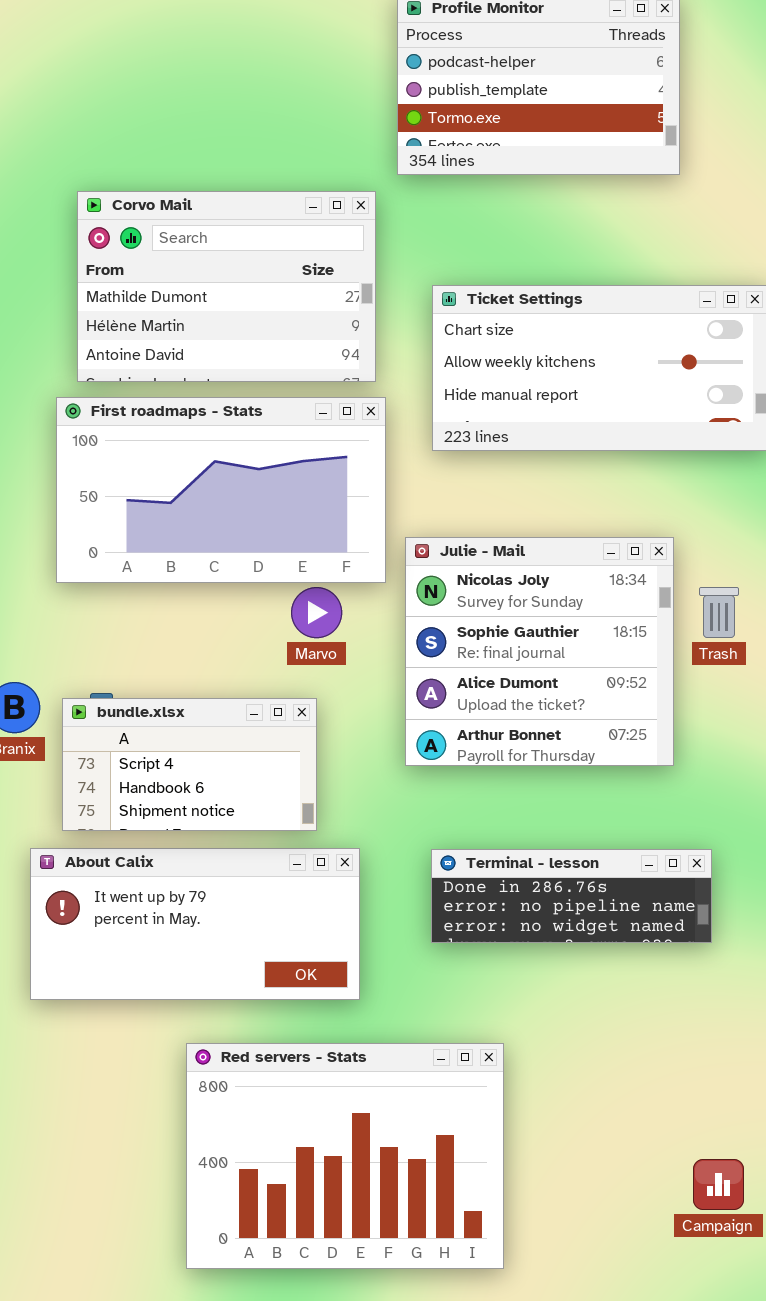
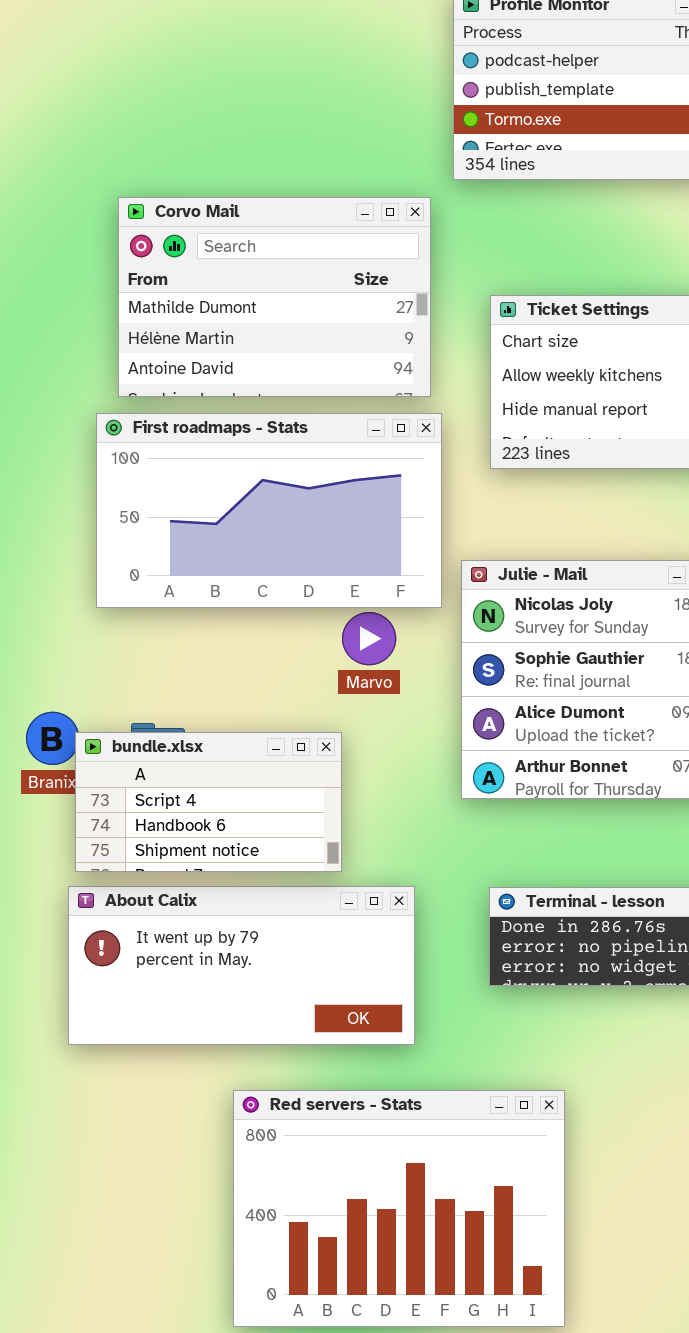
bundle.xlsx: [62,698,317,831] -> [75,732,342,872], moved

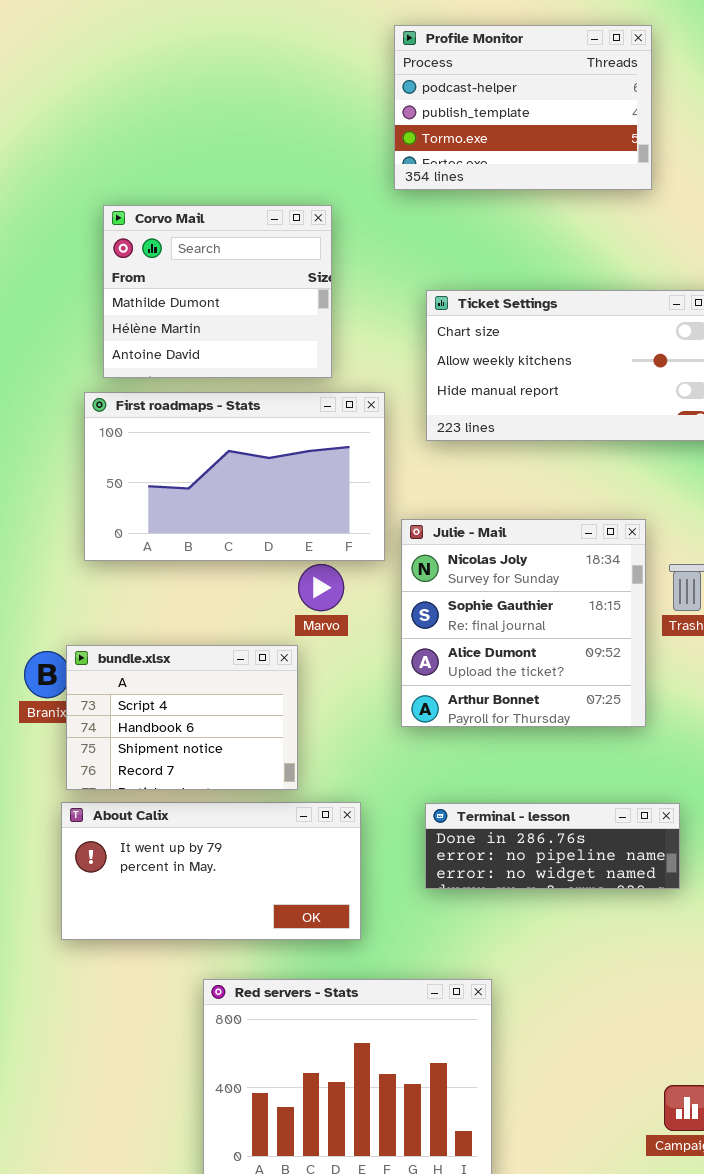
Corvo Mail: [118,197,431,397] -> [103,205,332,378], resized
bundle.xlsx: [75,732,342,872] -> [66,645,298,790], resized

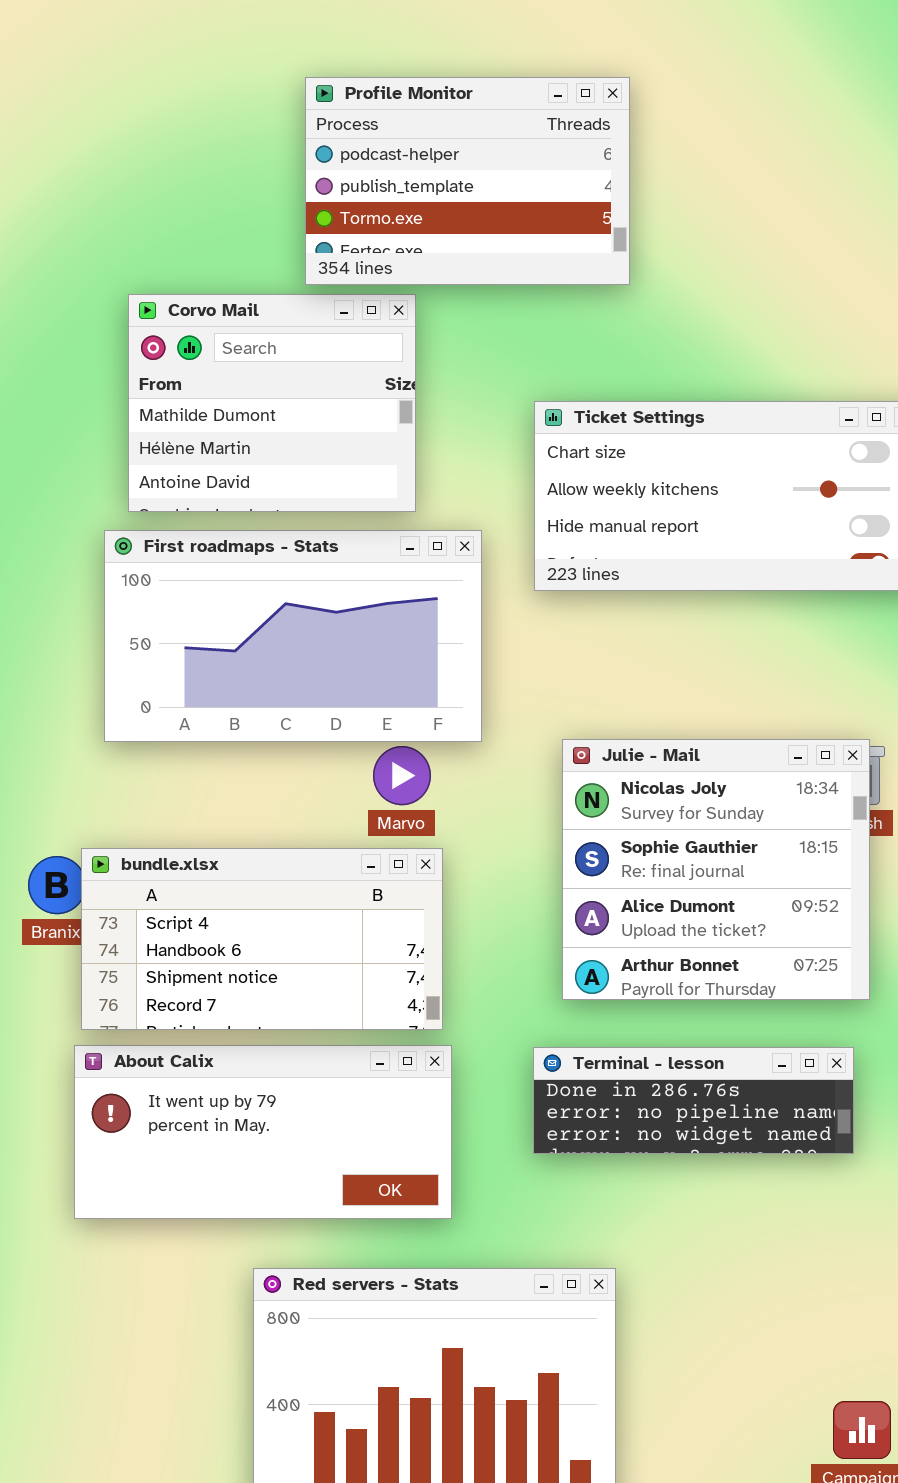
Profile Monitor: [394,25,652,190] -> [305,77,630,285], moved
Julie - Mail: [401,519,646,727] -> [562,739,870,1000], moved
bundle.xlsx: [66,645,298,790] -> [81,848,443,1030], resized

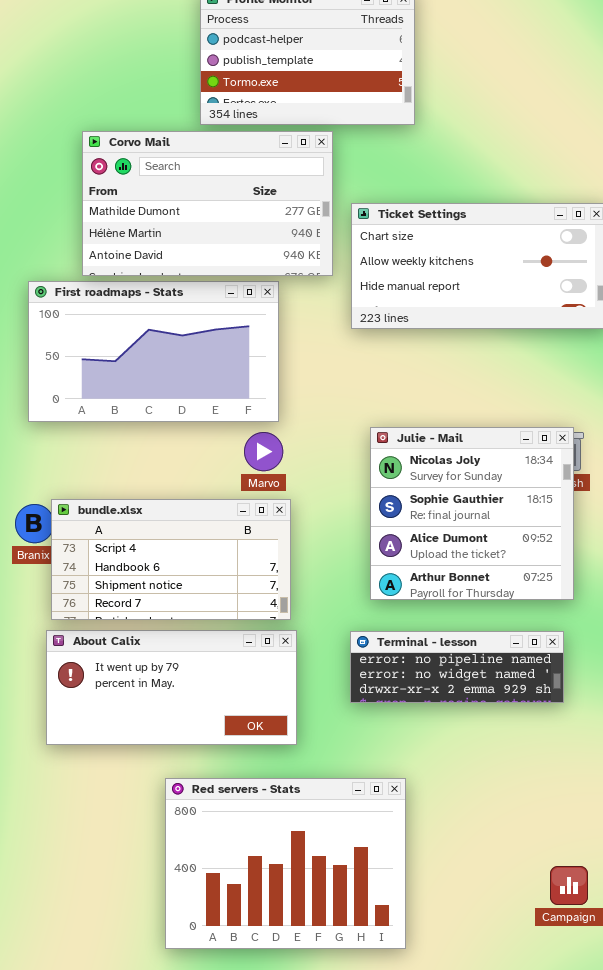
Corvo Mail: [128,294,416,512] -> [82,131,333,276], resized
First roadmaps - Stats: [104,530,482,742] -> [28,281,279,422], moved
Terminal - lesson: [533,1047,854,1154] -> [350,631,564,703], scrolled down 1 row

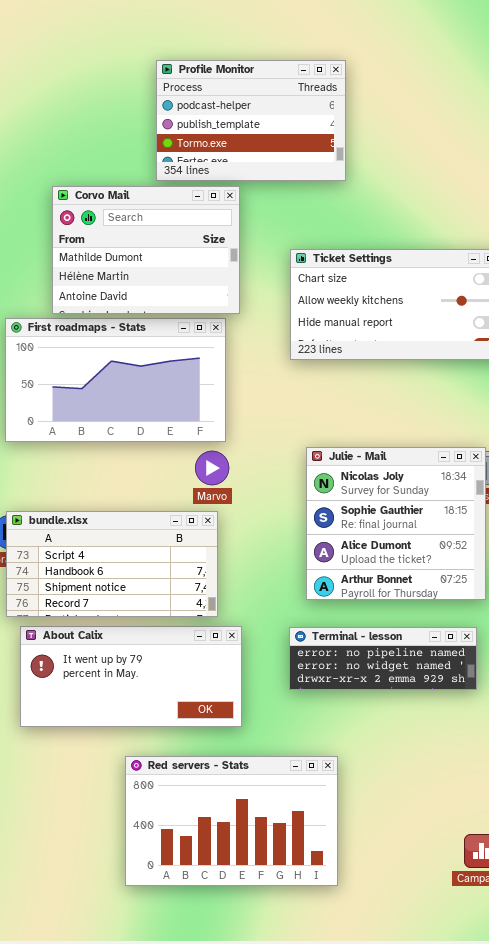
Corvo Mail: [82,131,333,276] -> [52,186,240,314], resized
bundle.xlsx: [51,499,291,620] -> [6,511,218,617], moved
Red servers - Stats: [165,778,406,949] -> [125,756,338,886], resized

